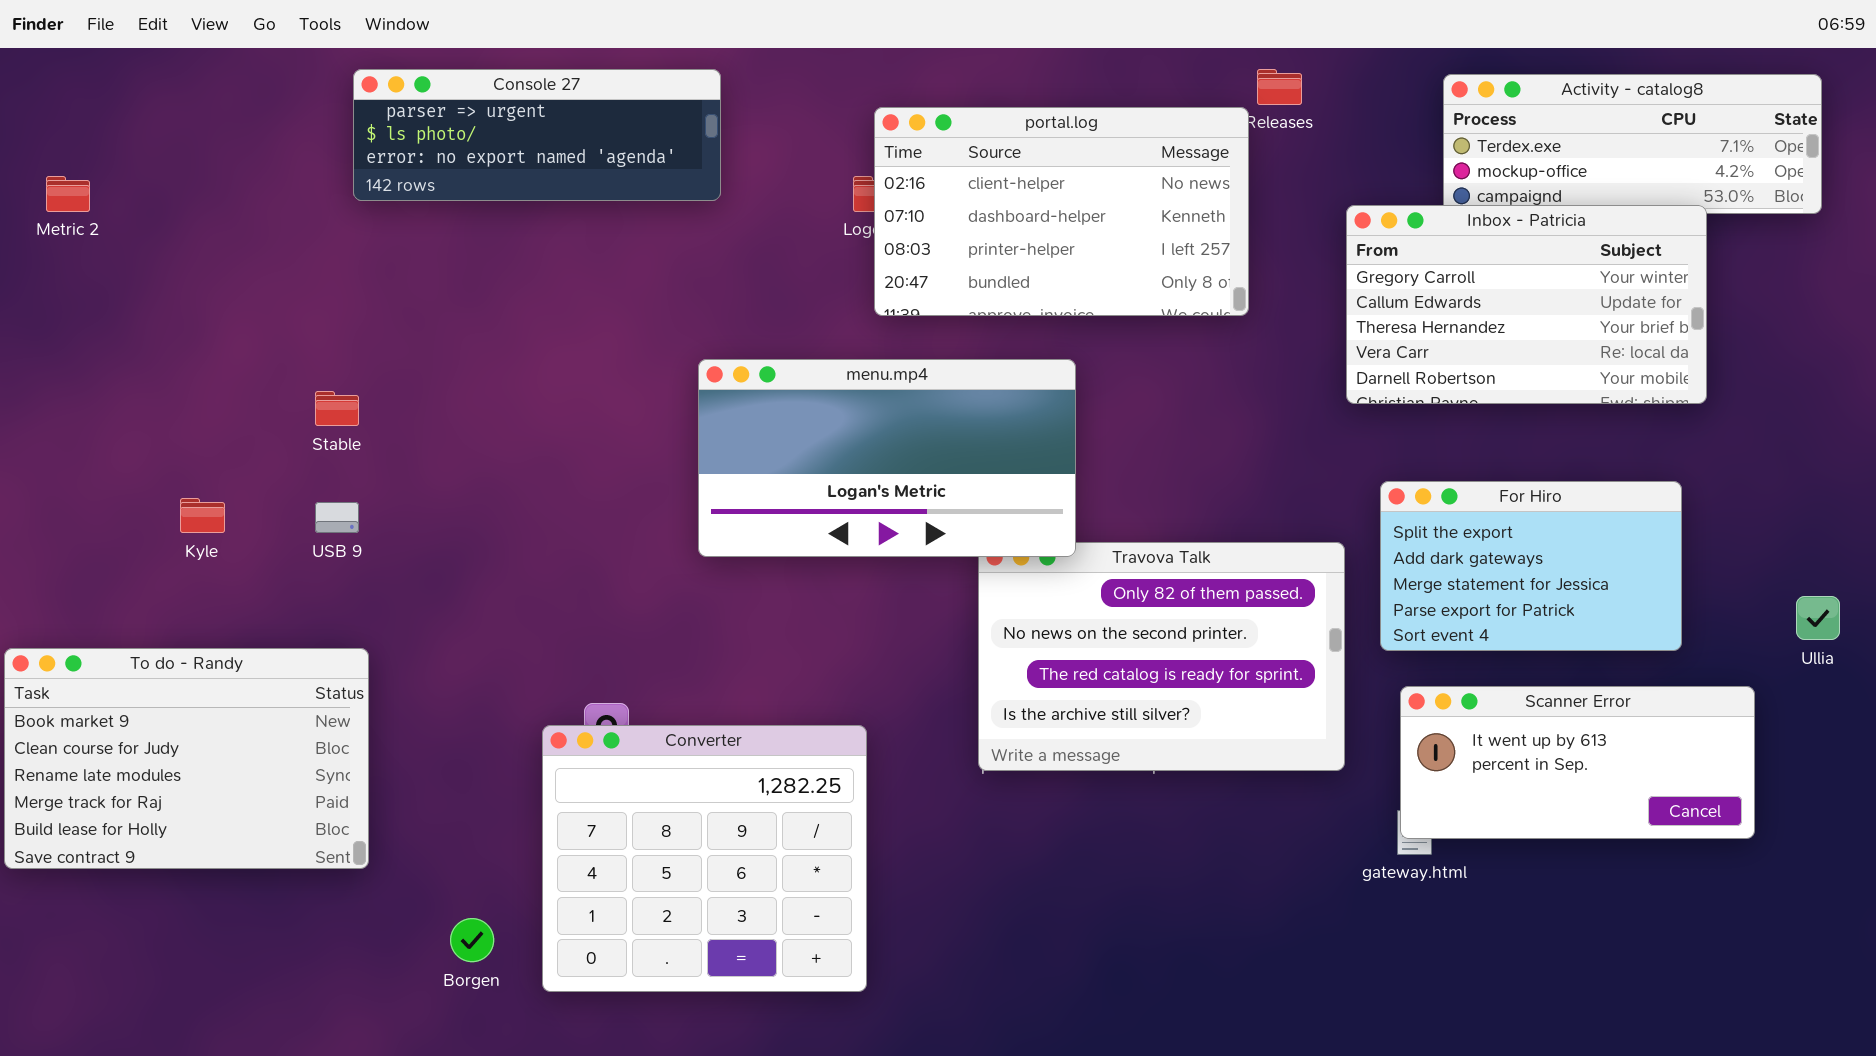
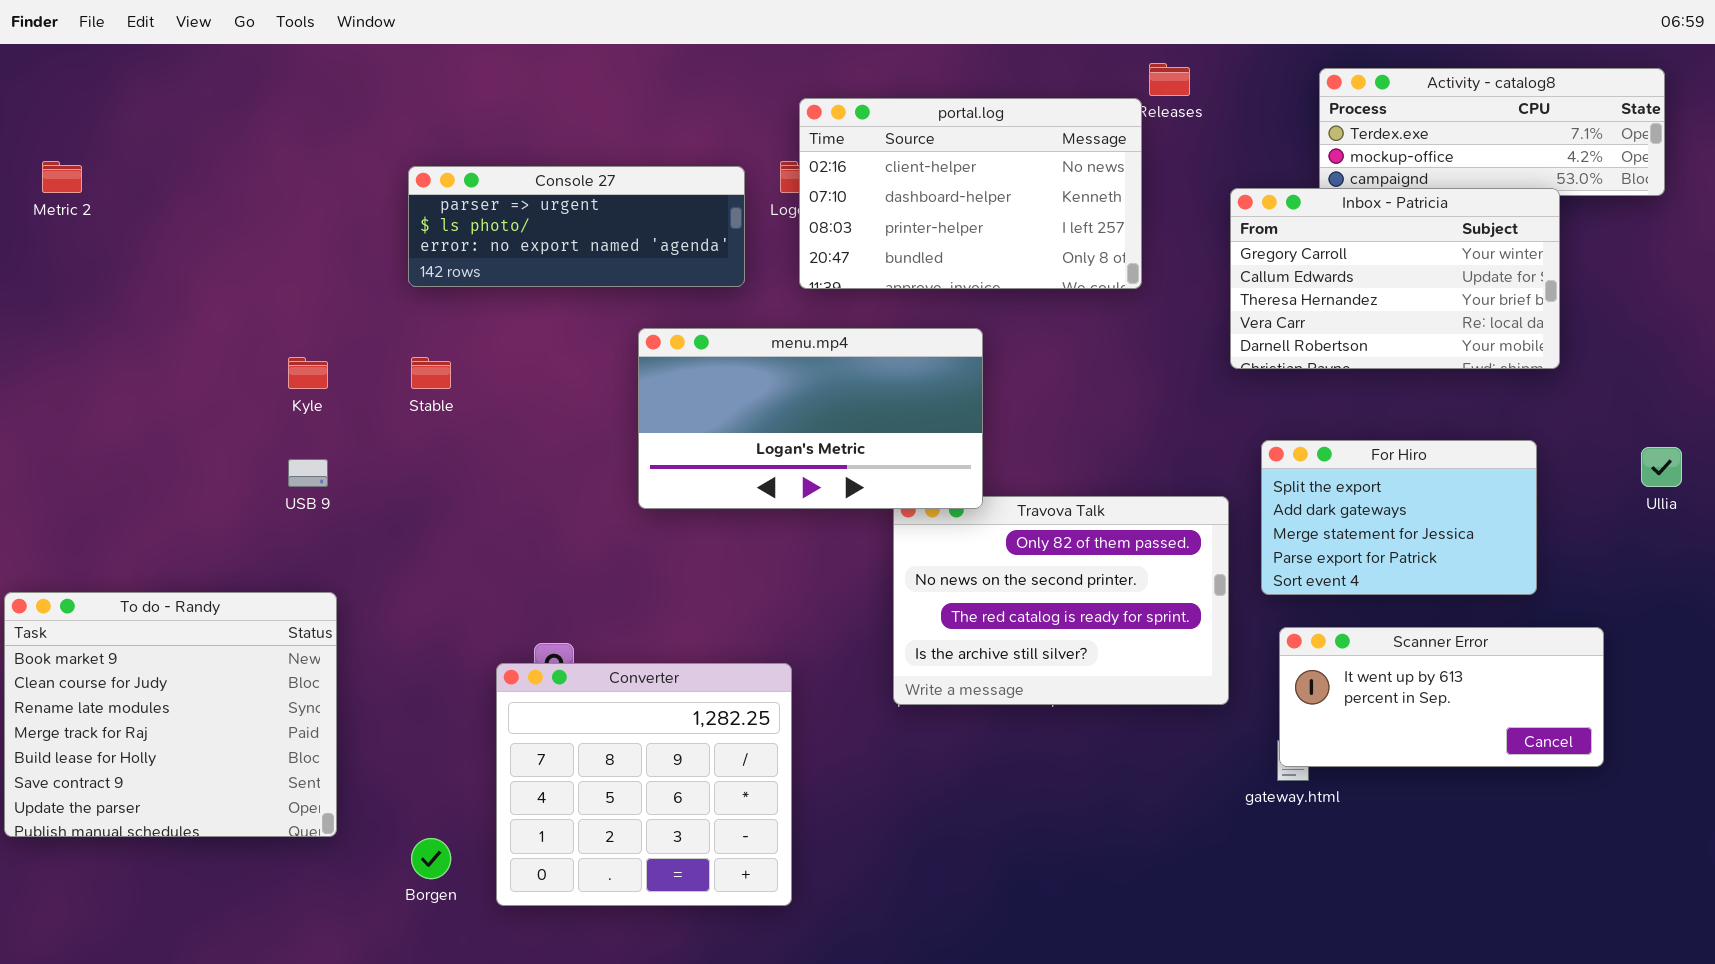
Console 27: [353,69,721,201] -> [408,166,745,287], moved
Stable: [315,391,359,426] -> [411,357,451,389], moved
Kyle: [180,498,225,533] -> [288,357,328,389], moved
Ullia: [1796,596,1840,640] -> [1641,447,1682,487], moved
To do - Randy: [4,648,369,869] -> [4,592,337,837], resized

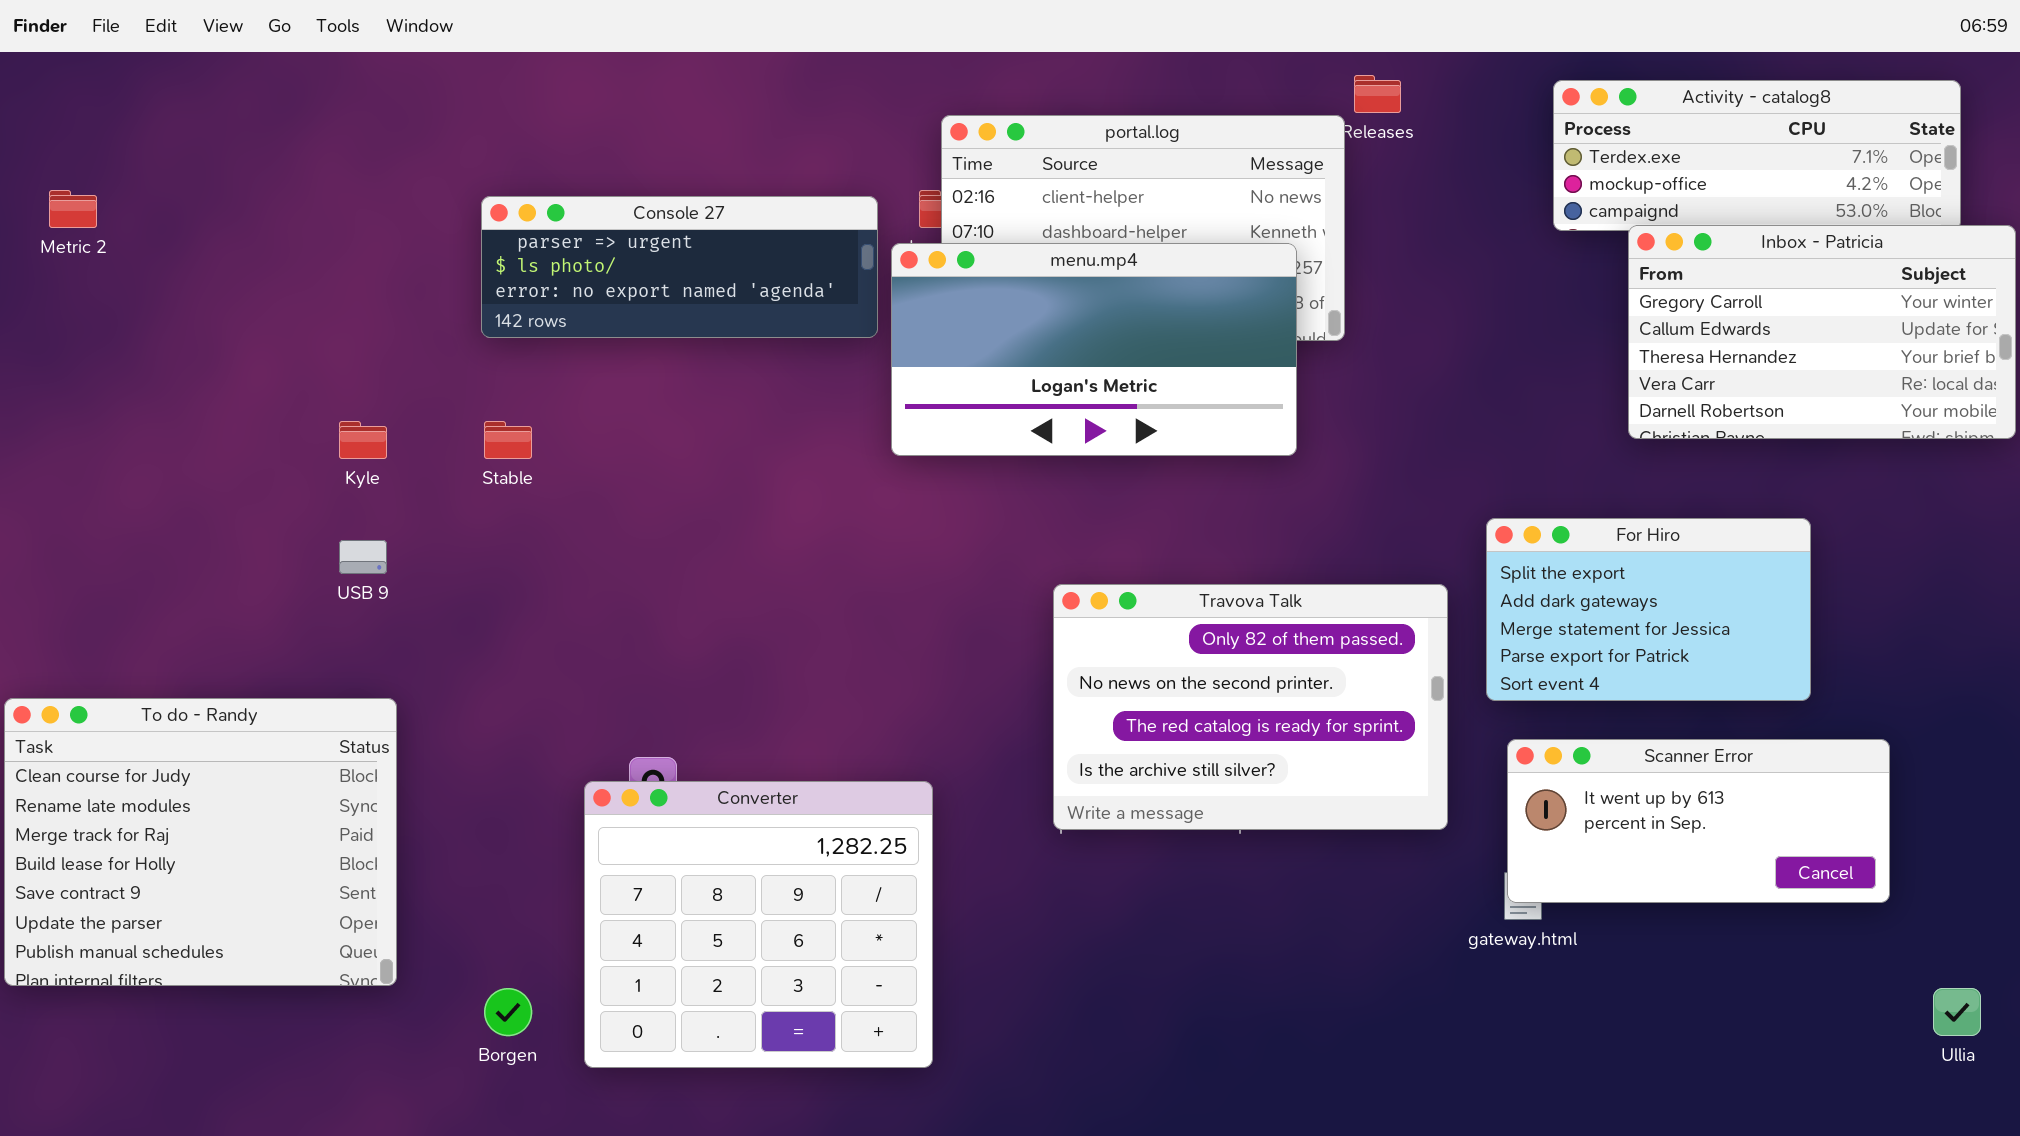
Inbox - Patricia: [1230,188,1560,369] -> [1628,225,2016,439], moved
menu.mp4: [638,328,983,509] -> [891,243,1297,456], moved
Ullia: [1641,447,1682,487] -> [1933,988,1981,1036], moved
To do - Randy: [4,592,337,837] -> [4,698,397,986], scrolled down 1 row

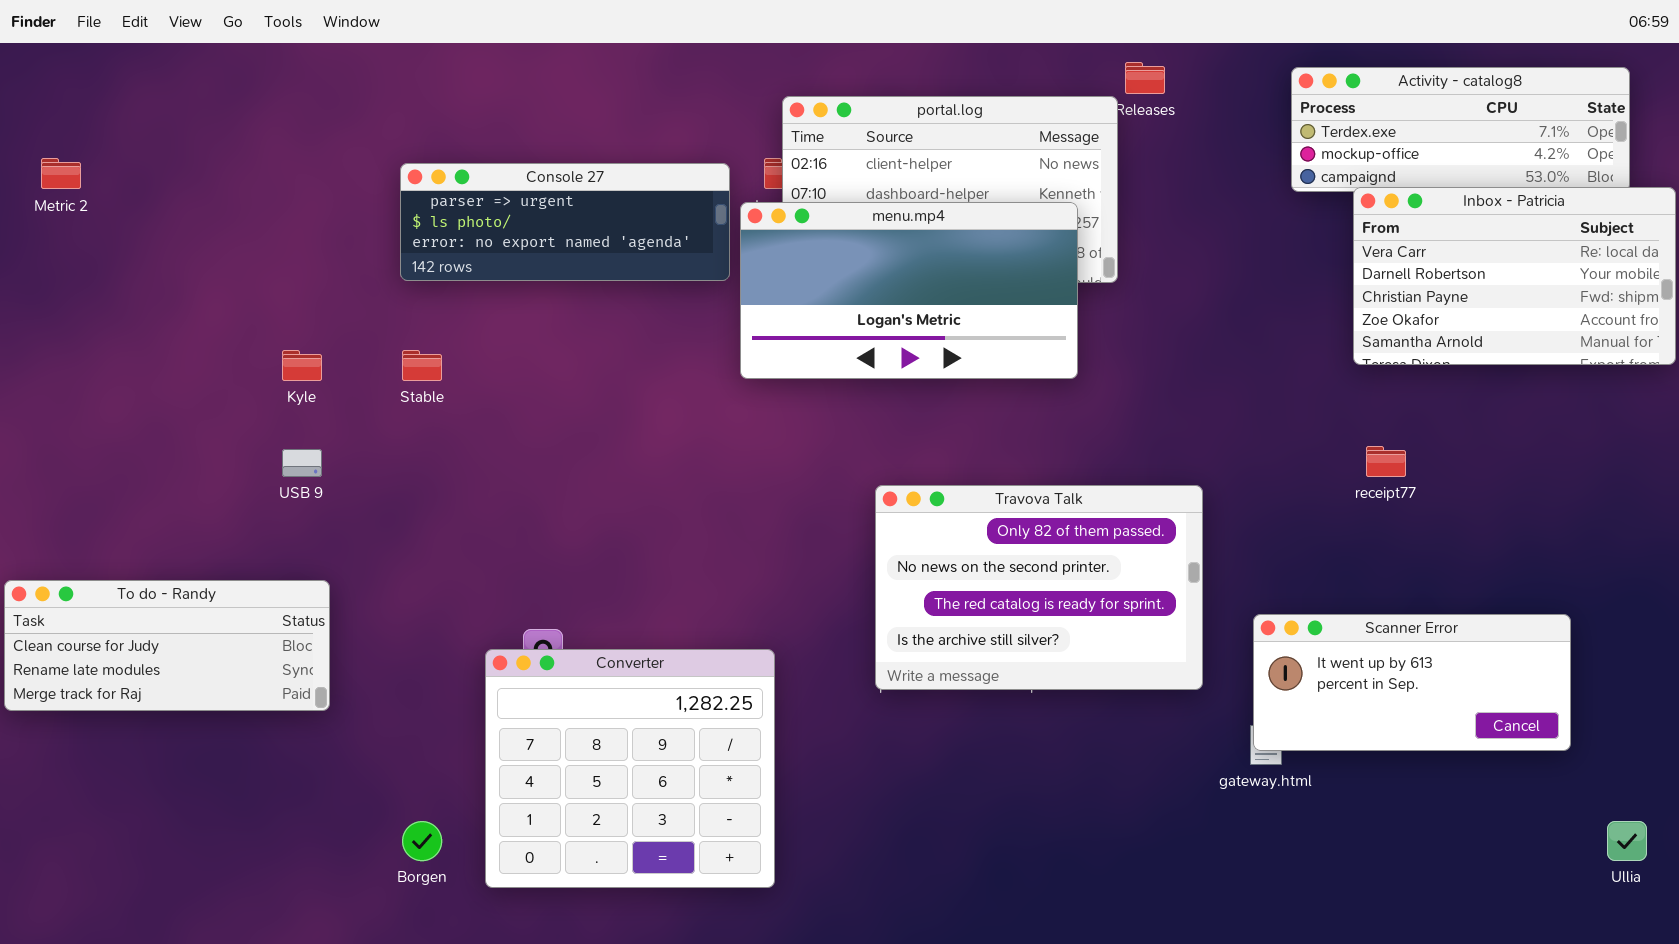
Inbox - Patricia: [1628,225,2016,439] -> [1353,187,1676,365], scrolled down 3 rows
For Hiro: [1486,518,1811,701] -> none, closed
To do - Randy: [4,698,397,986] -> [4,580,330,711], resized

